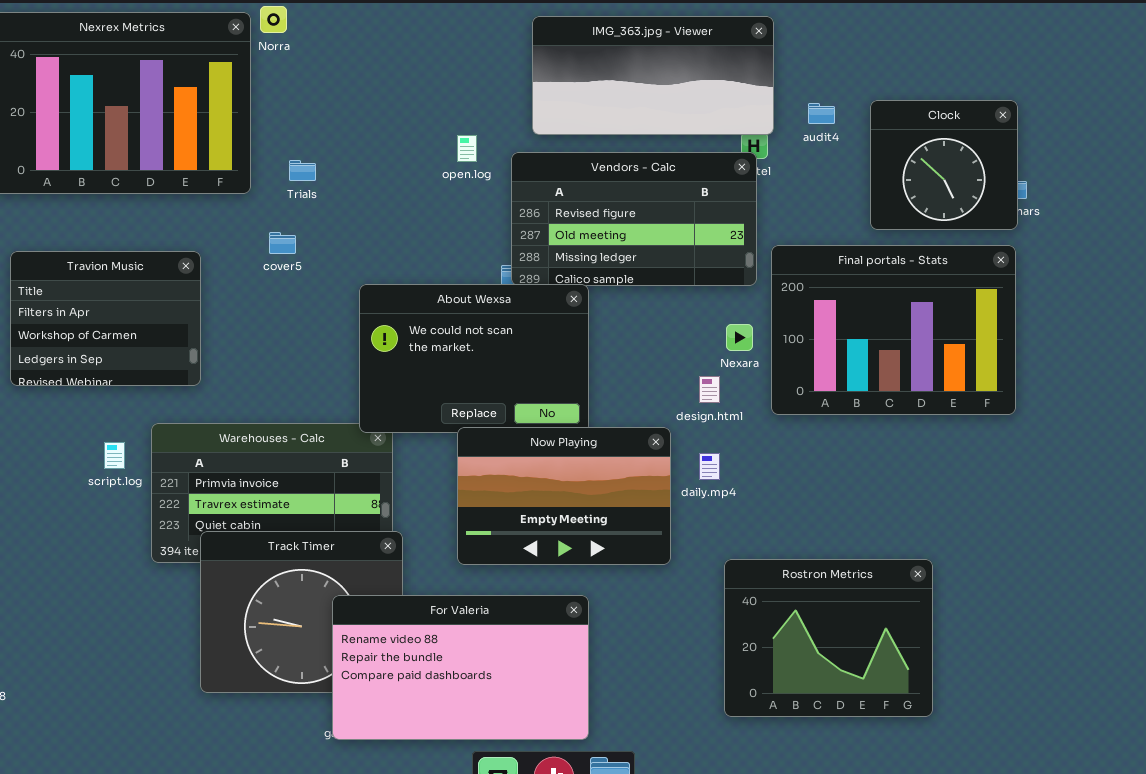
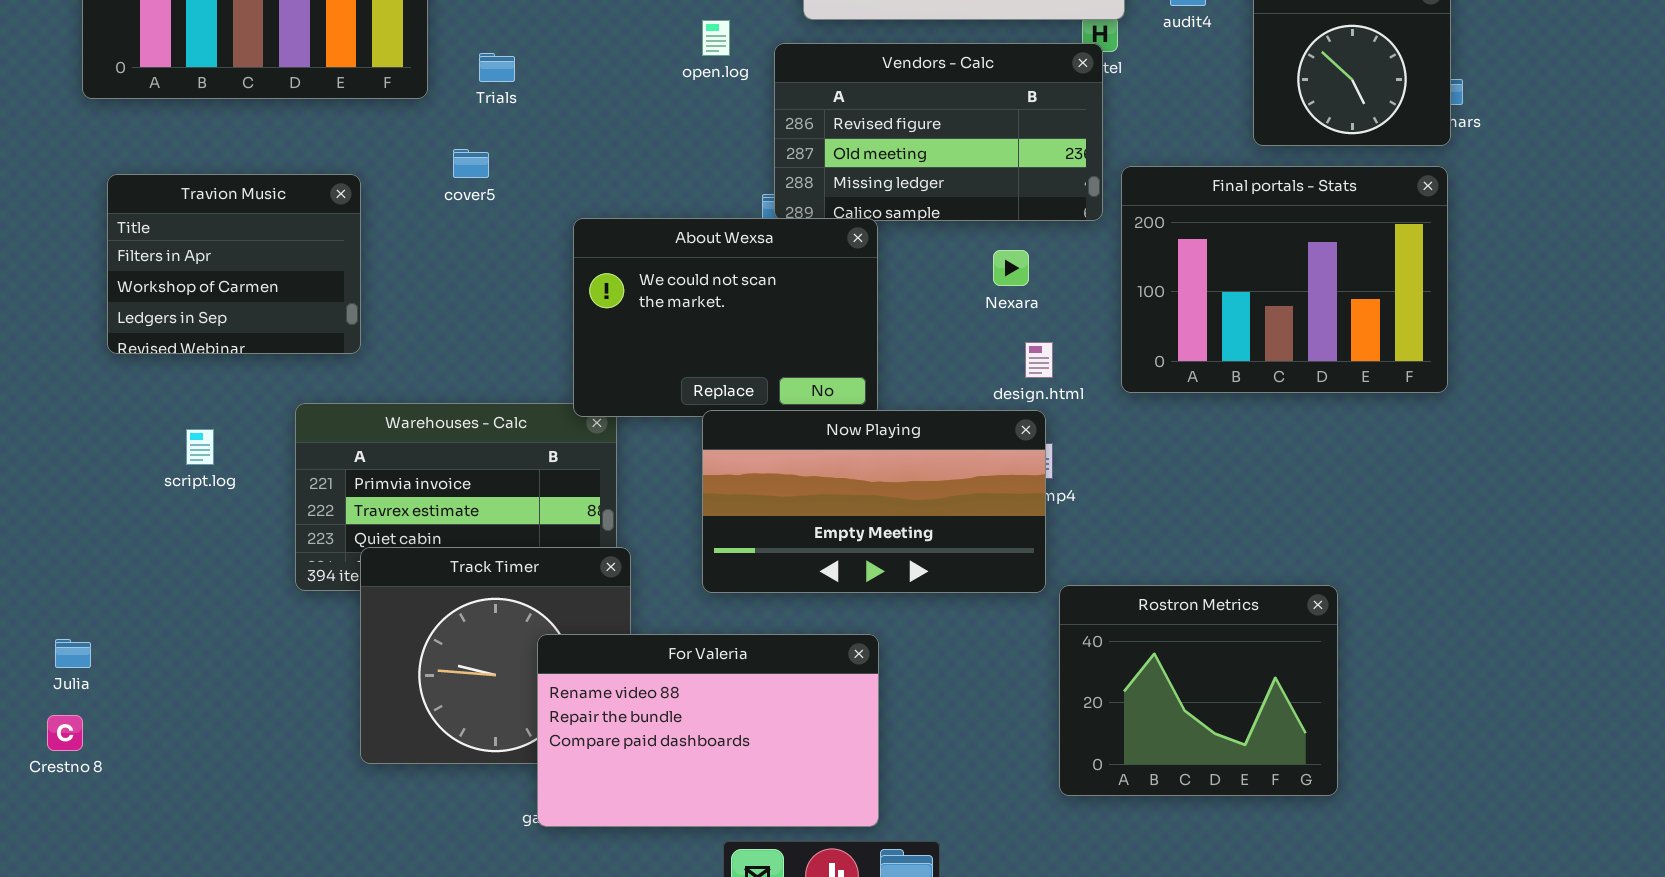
Nexara: [726,324,753,351] -> [993,250,1029,286], moved
Now Playing: [457,427,671,565] -> [702,410,1046,593], resized
script.log: [104,442,125,469] -> [186,429,214,465], moved

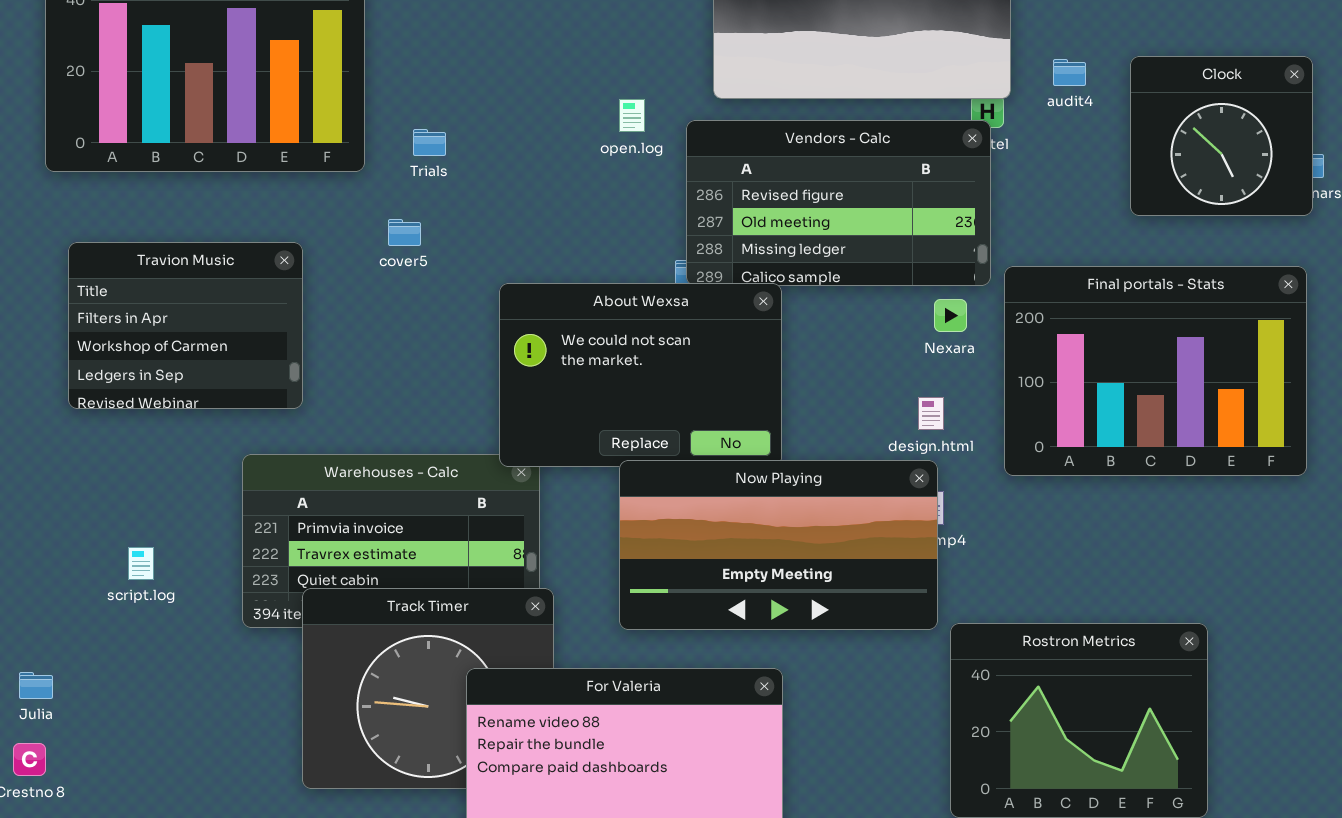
Final portals - Stats: [1121,166,1448,393] -> [1004,266,1307,476], moved
Nexara: [993,250,1029,286] -> [934,299,967,332], moved
script.log: [186,429,214,465] -> [128,547,154,580], moved

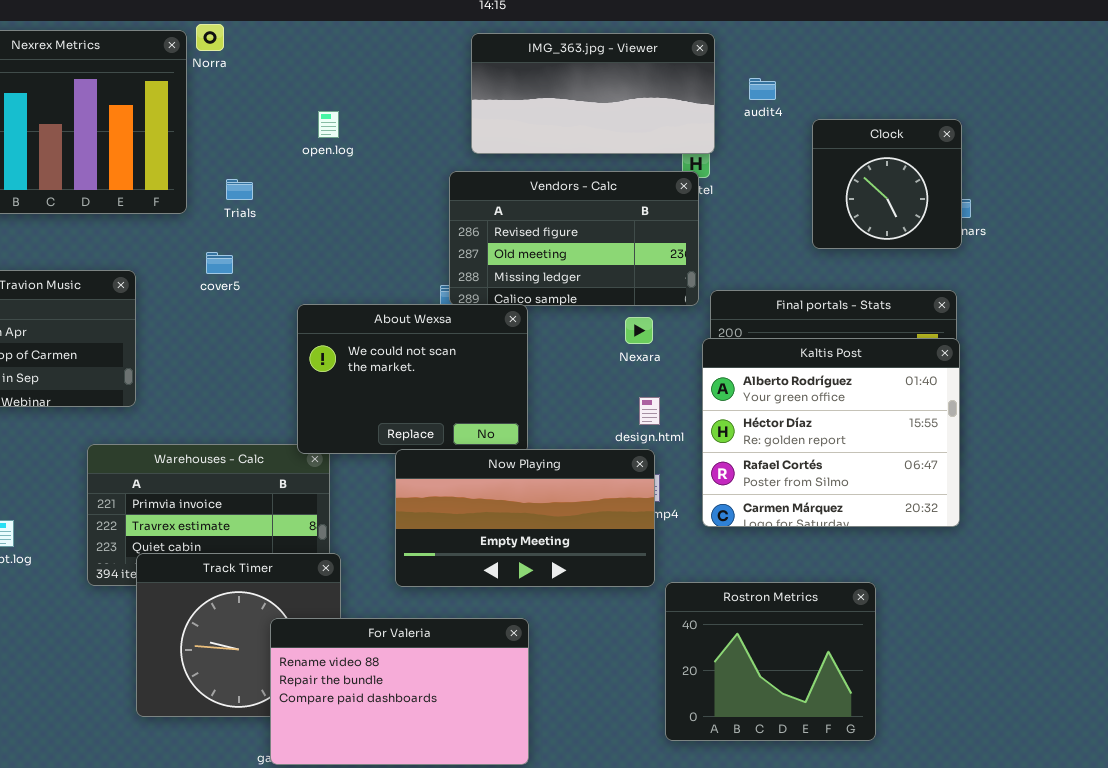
audit4: [1053,59,1086,86] -> [749,78,776,100], moved
open.log: [619,99,645,132] -> [318,111,339,138], moved
Nexara: [934,299,967,332] -> [625,317,653,344], moved
Kaltis Post: none -> [702,338,960,527], opened

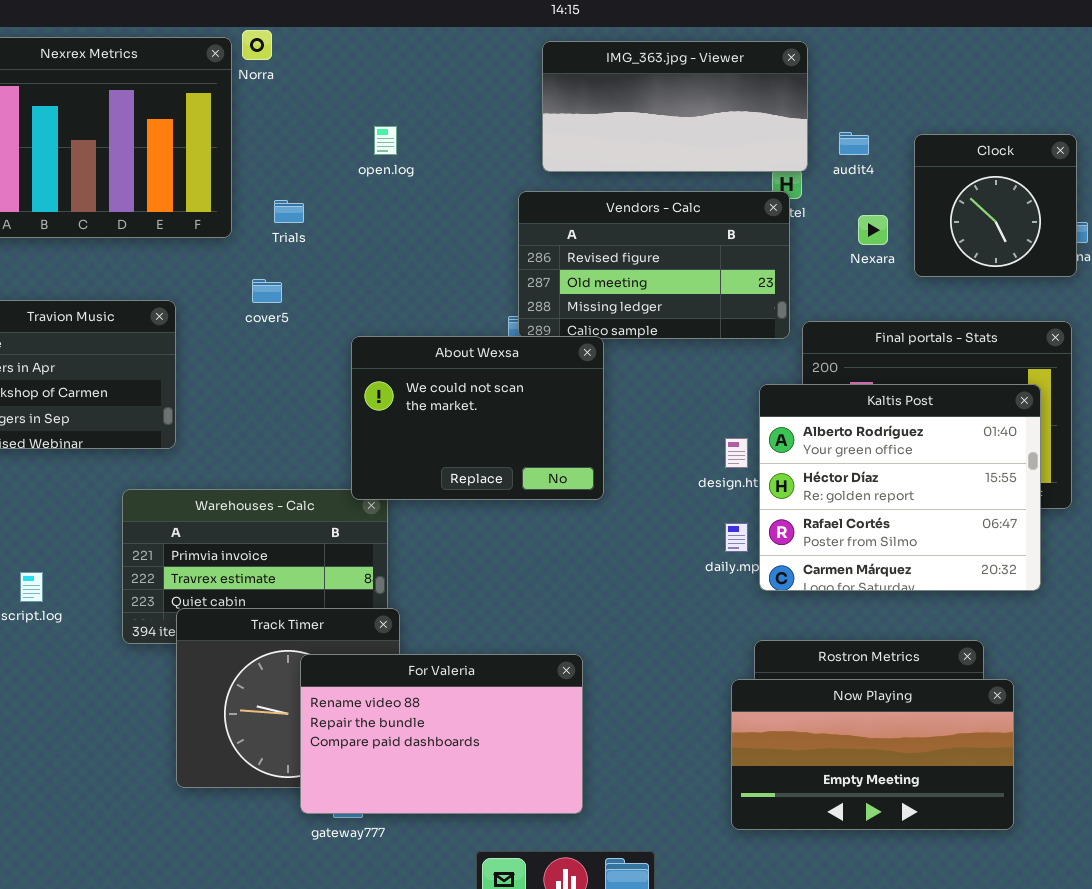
audit4: [749,78,776,100] -> [839,132,869,155], moved
Nexara: [625,317,653,344] -> [858,215,888,245], moved
Kaltis Post: [702,338,960,527] -> [759,384,1041,591], moved
Now Playing: [395,449,655,587] -> [731,679,1014,830], moved
For Valeria: [270,618,529,765] -> [300,654,583,814], moved

